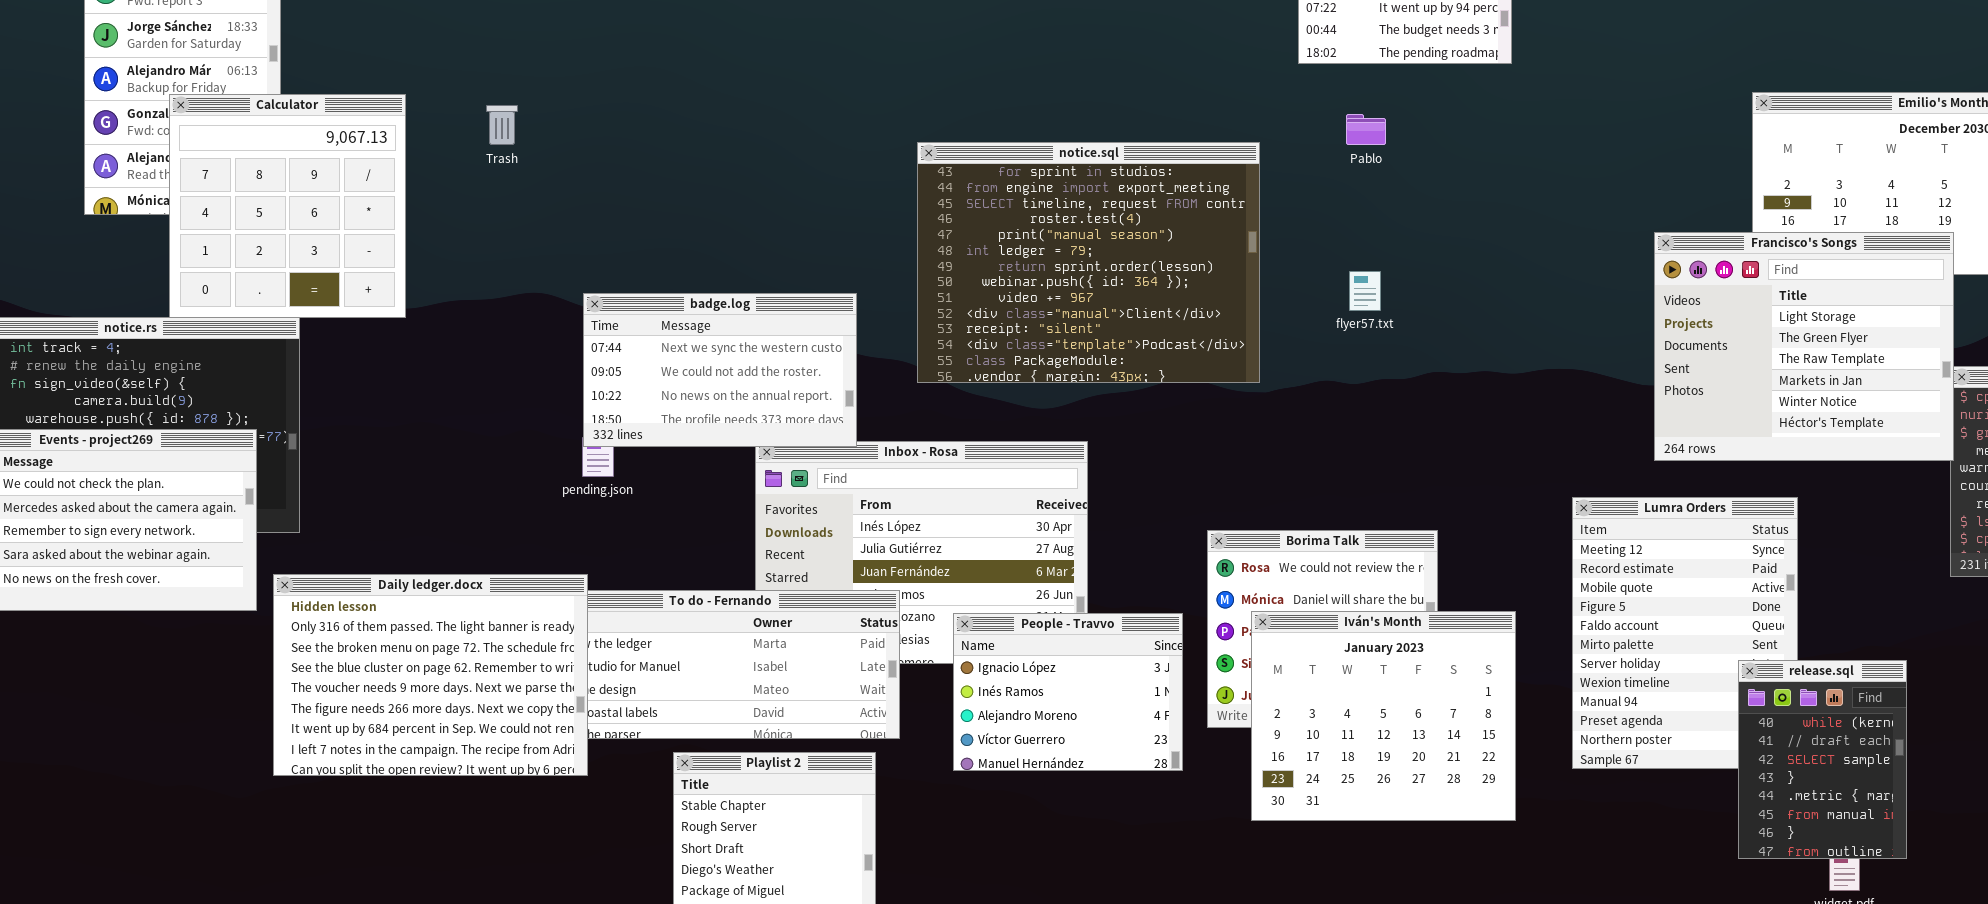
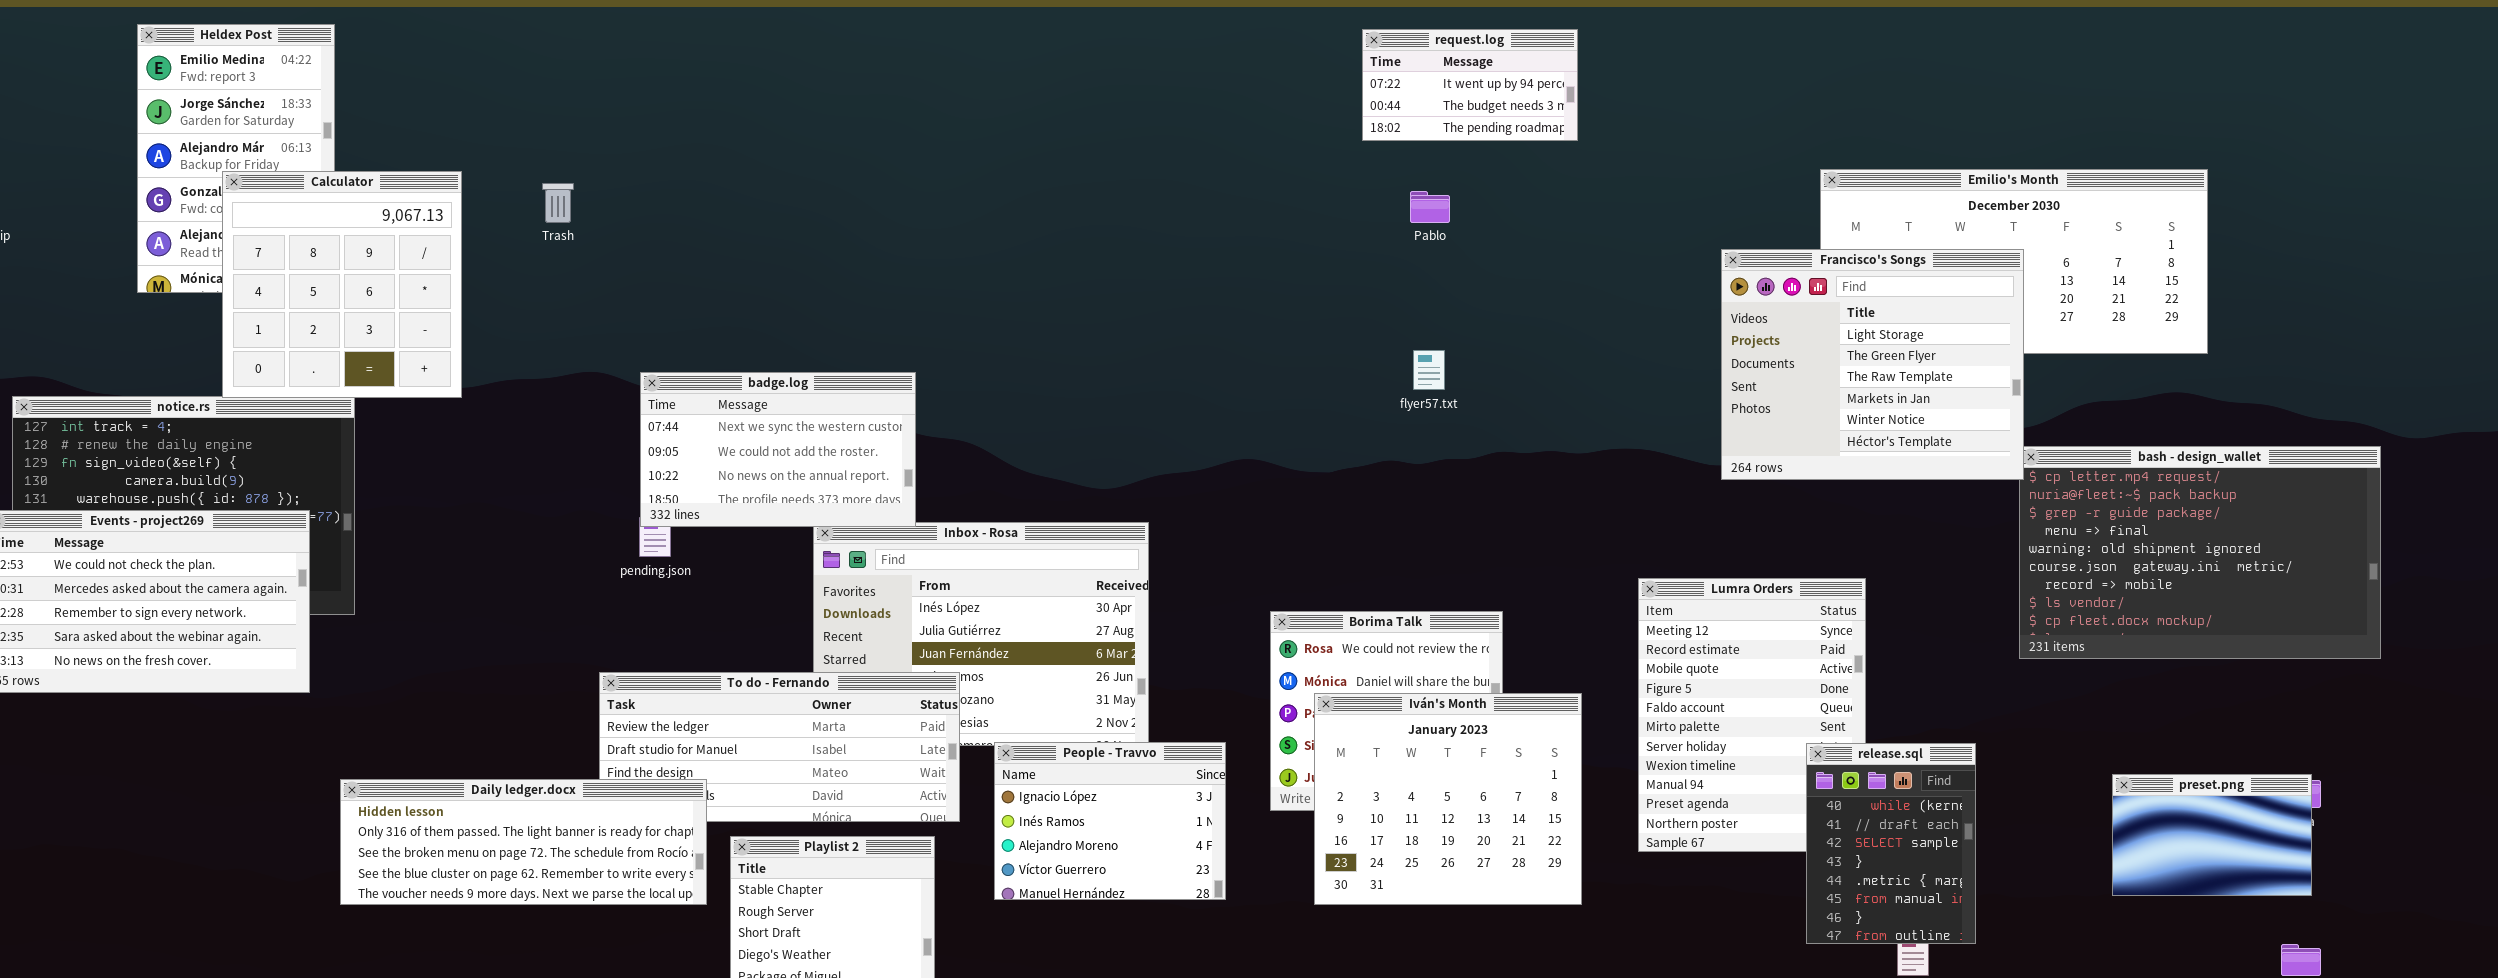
notice.sql: [917,142,1260,383] -> none, closed
Francisco's Songs: [1654,232,1954,461] -> [1721,249,2024,480], moved
Daily ledger.docx: [273,574,588,776] -> [340,779,707,905], moved, resized
People - Travvo: [953,613,1183,771] -> [994,742,1226,900], moved

